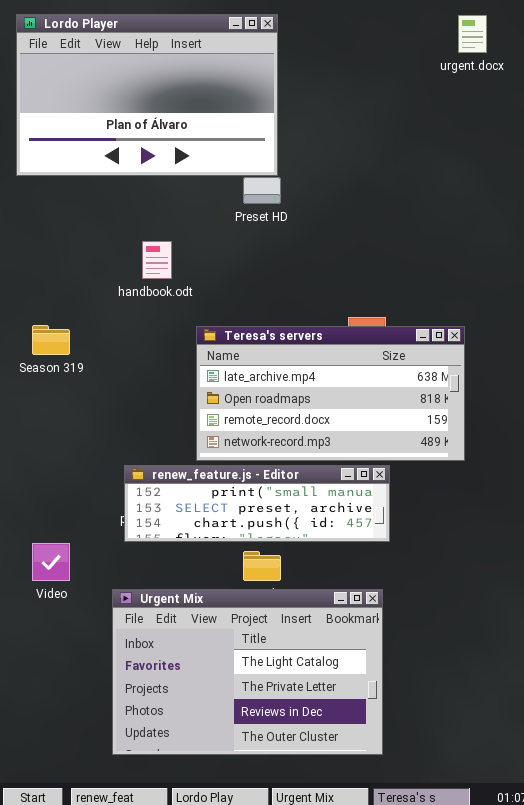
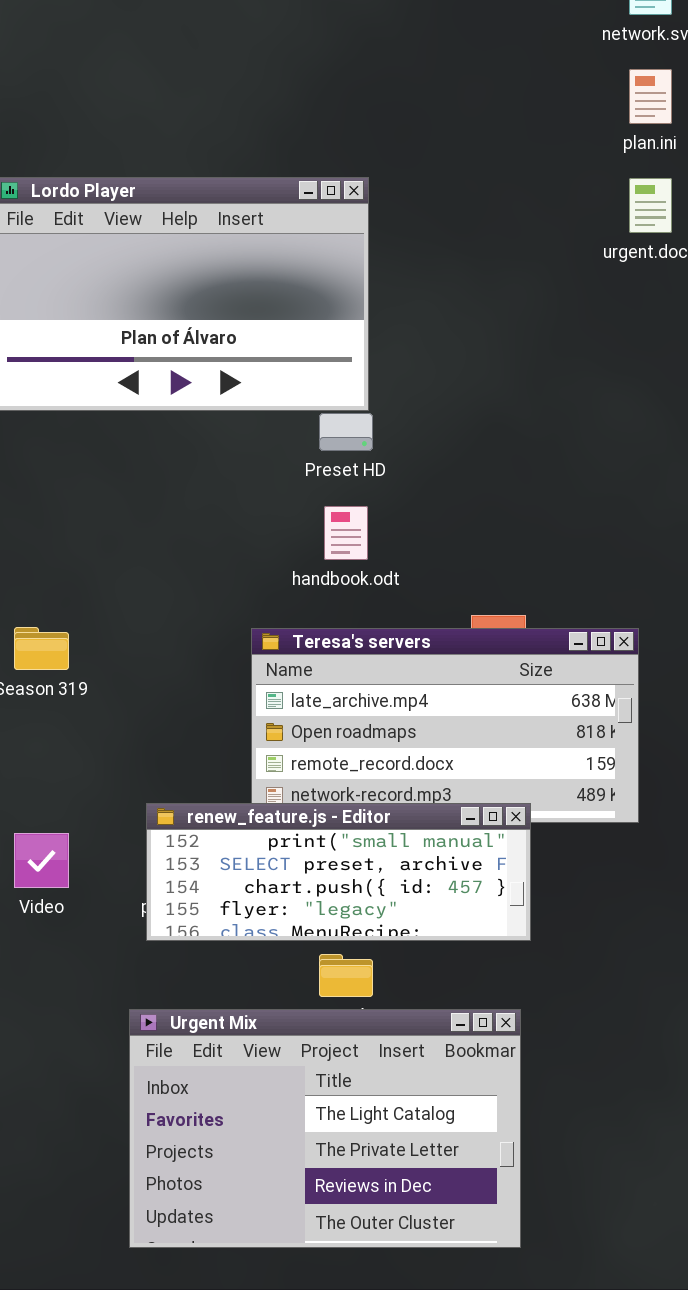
handbook.odt: [142,241,172,279] -> [324,506,368,560], moved
renew_feature.js - Editor: [124,465,390,542] -> [146,803,531,941], resized
Video: [32,543,70,581] -> [14,833,69,888], moved

